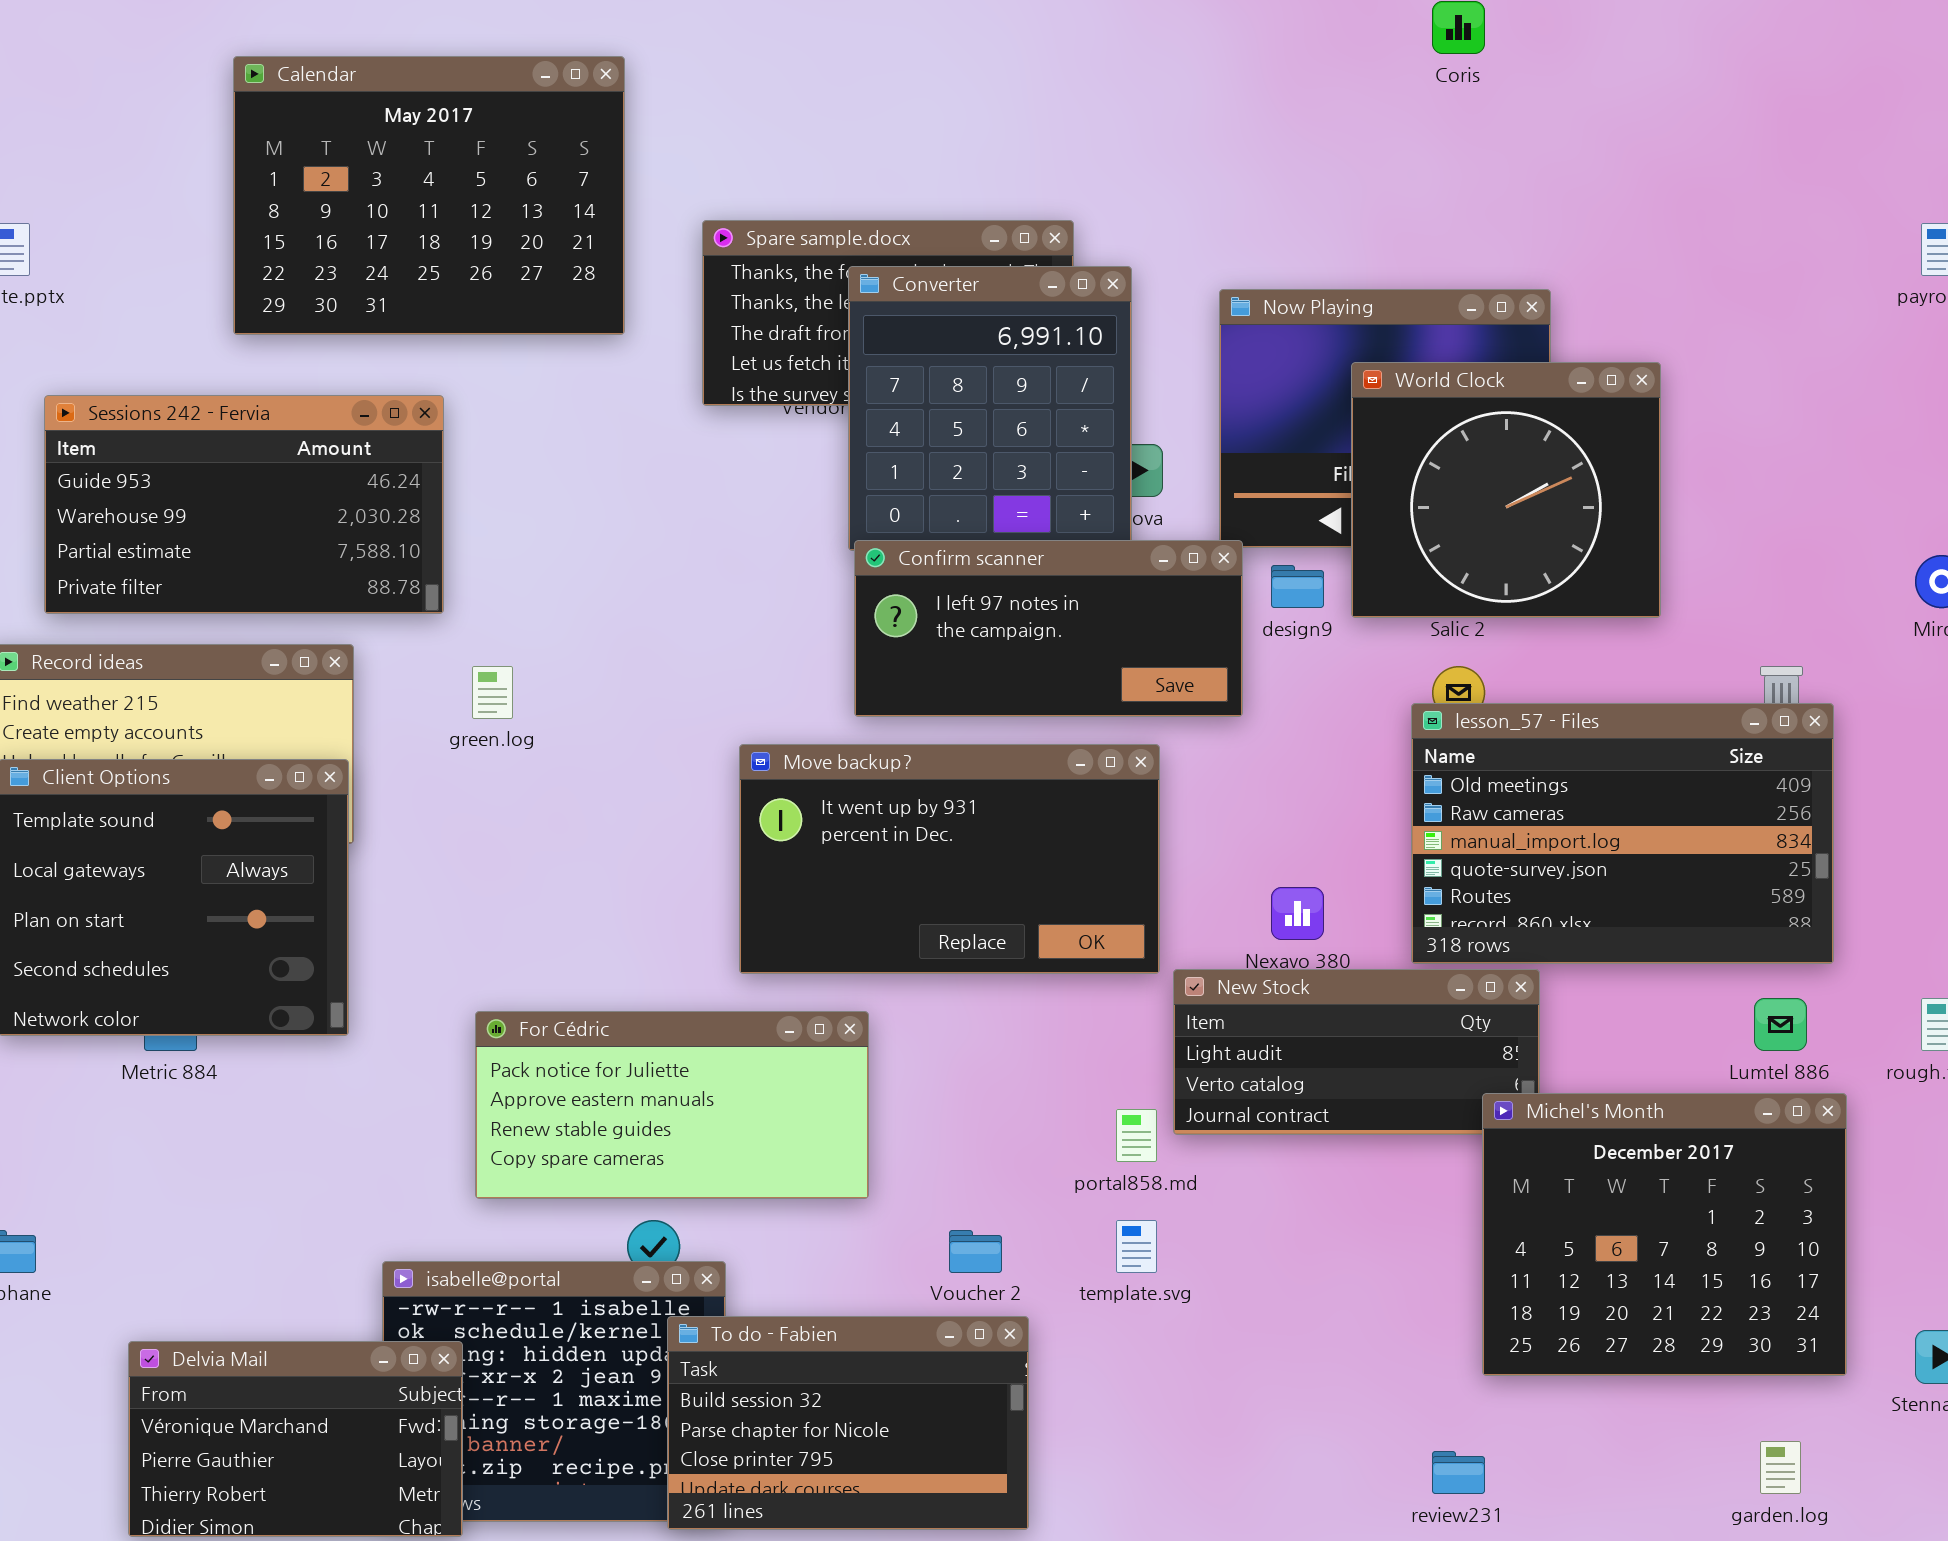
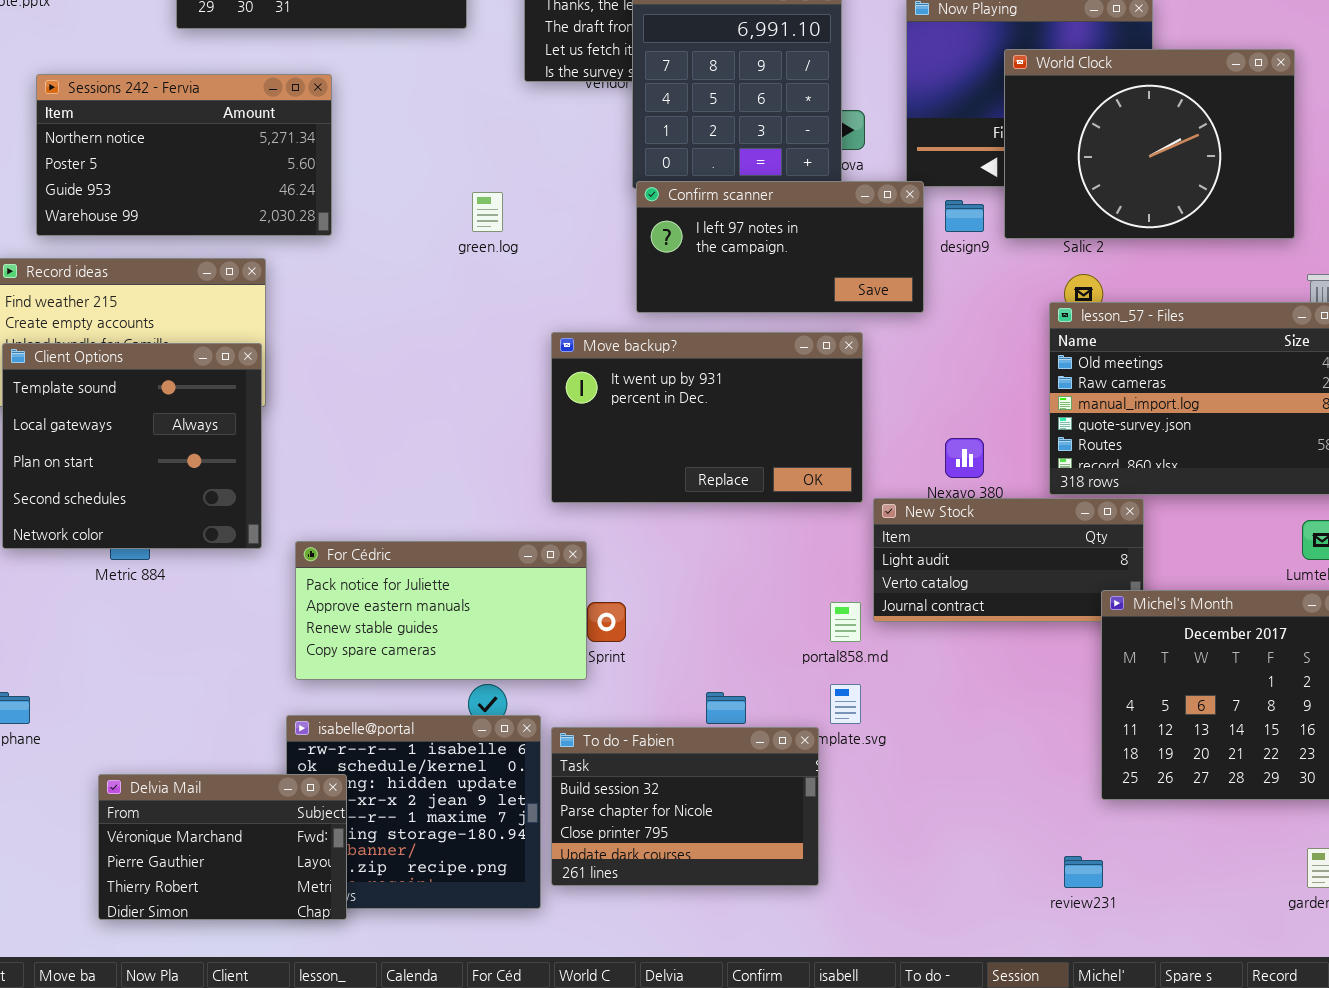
World Clock: [1351,362,1661,618] -> [1004,49,1295,239], resized
Sessions 242 - Fervia: [44,395,444,614] -> [36,74,332,236], scrolled up 2 rows
green.log: [472,666,513,719] -> [472,192,503,232], moved
For Cédric: [475,1011,869,1199] -> [295,541,587,680], moved
To do - Fabien: [667,1316,1029,1530] -> [551,727,819,886], moved

